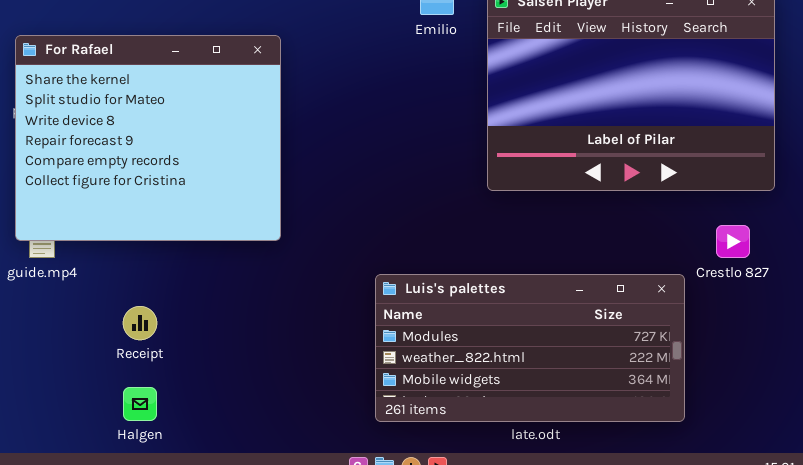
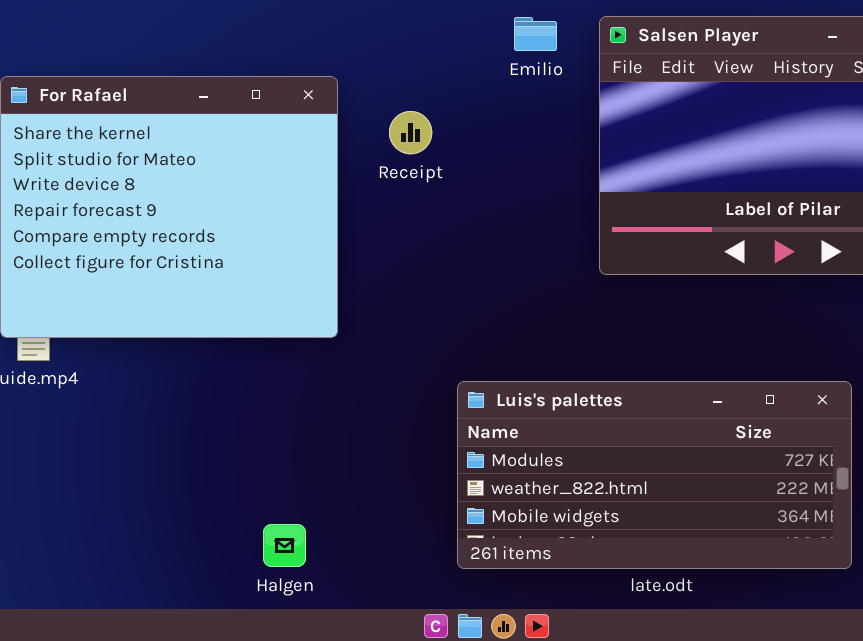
Receipt: [123,306,157,340] -> [389,111,432,154], moved
Halgen: [123,387,157,421] -> [263,524,306,567], moved

